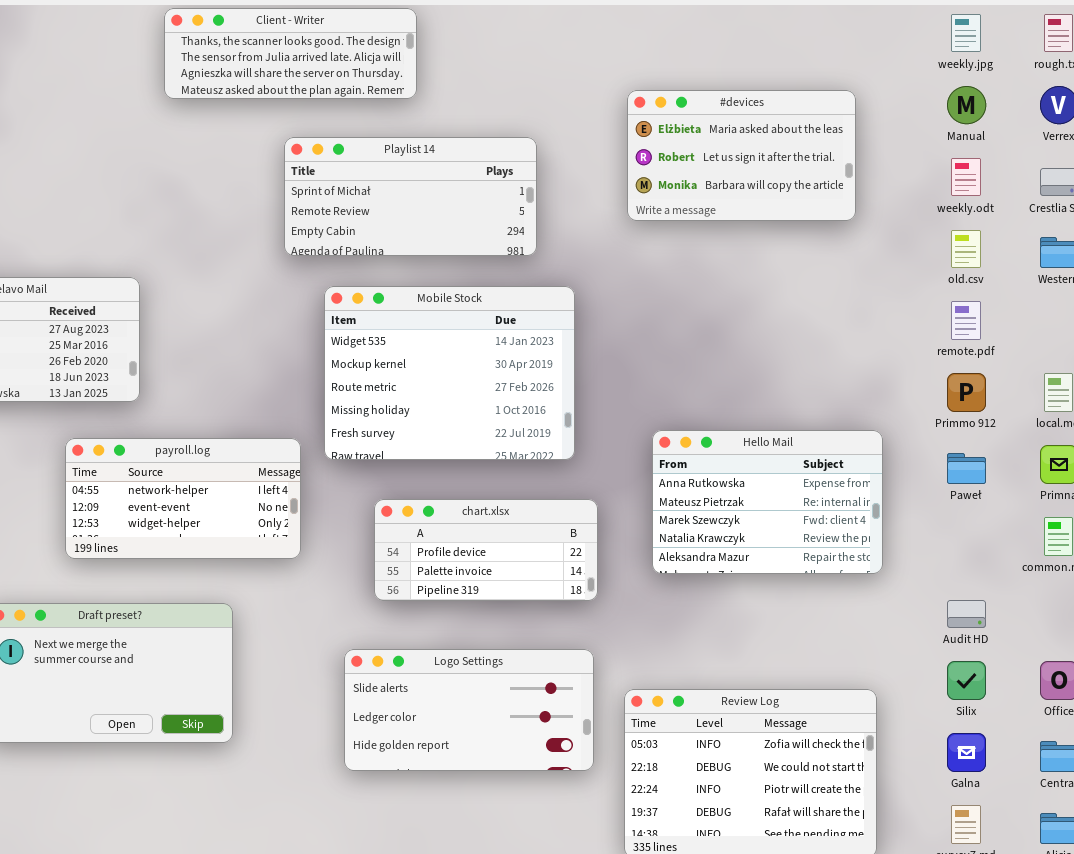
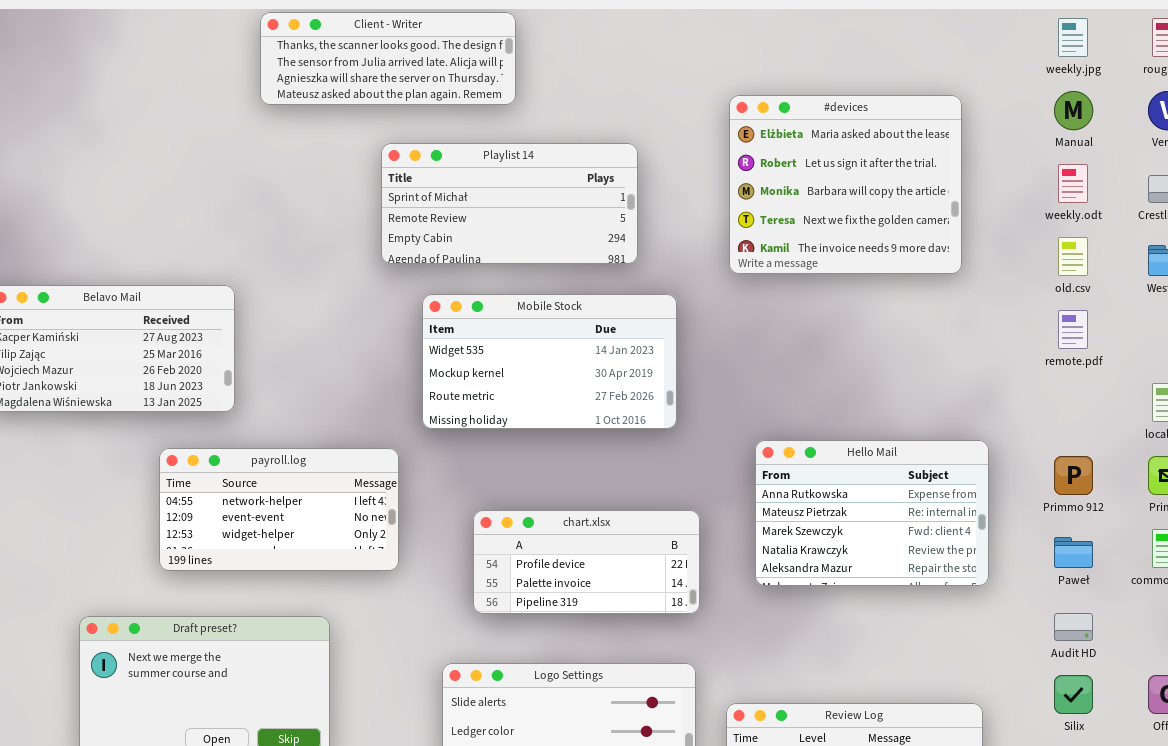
#devices: [627,90,856,221] -> [729,95,962,274], resized
Mobile Stock: [324,286,575,460] -> [422,294,677,429], resized
Primmo 912: [947,373,986,412] -> [1054,456,1093,495], moved
Paweł: [947,453,986,484] -> [1054,537,1093,568], moved

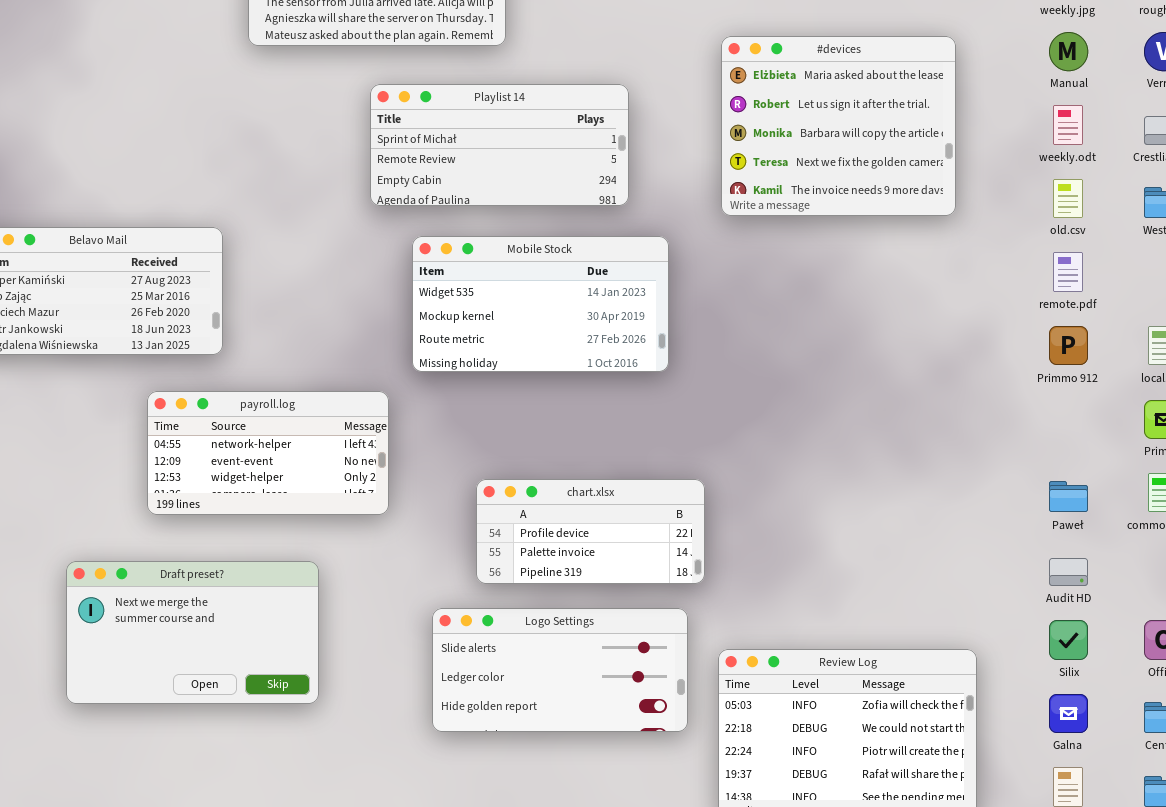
Hello Mail: [755,440,989,586] -> none, closed
Primmo 912: [1054,456,1093,495] -> [1049,326,1088,365], moved
chart.xlsx: [473,510,700,614] -> [476,479,705,584], moved

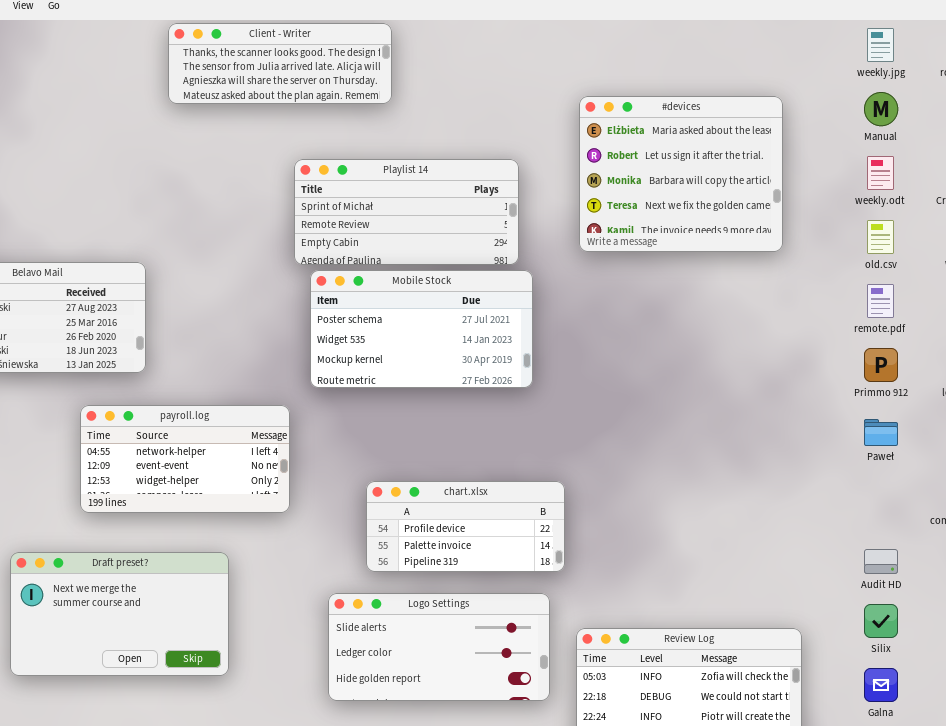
Playlist 14: [370,84,629,206] -> [294,159,519,265], moved
Mobile Stock: [412,236,669,372] -> [310,270,533,388], scrolled up 1 row
Paweł: [1049,481,1088,512] -> [864,419,898,446], moved

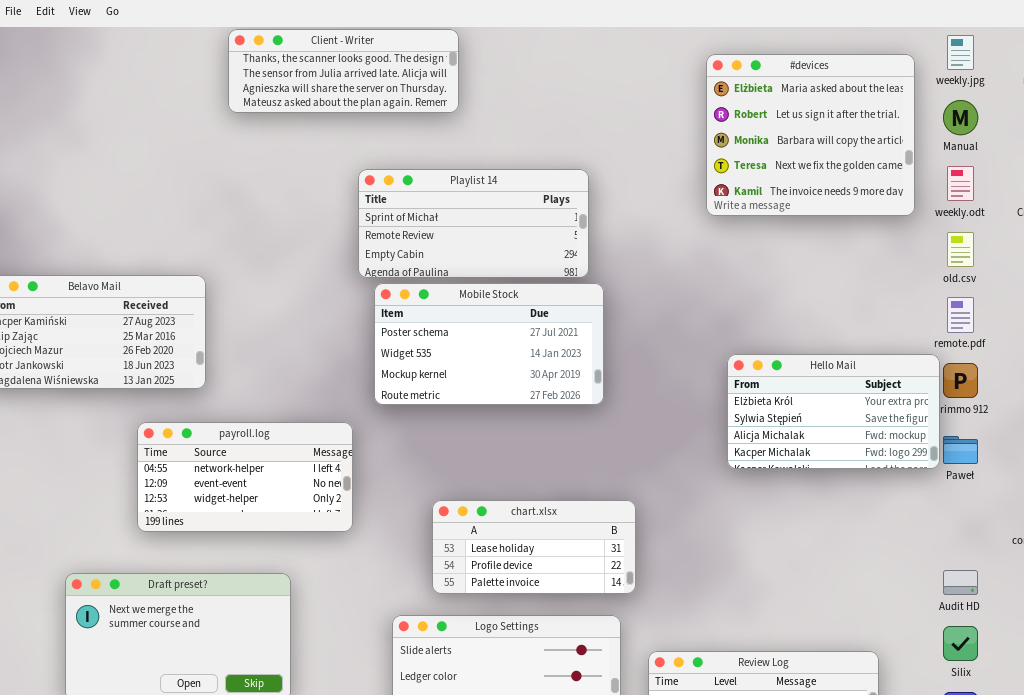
#devices: [579,96,783,252] -> [706,54,915,216], moved
Hello Mail: none -> [727,354,940,469], opened
chart.xlsx: [366,481,565,572] -> [432,500,636,594], scrolled up 1 row

